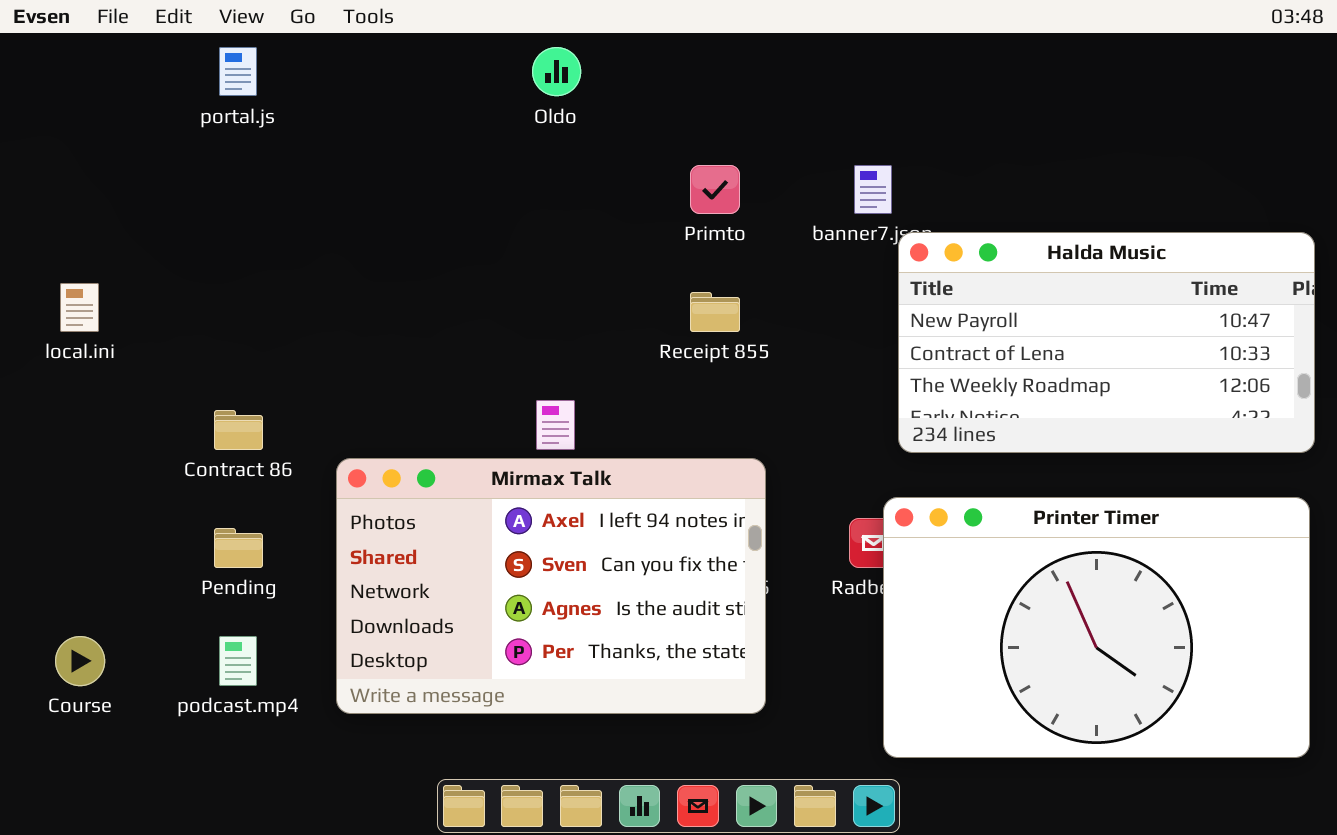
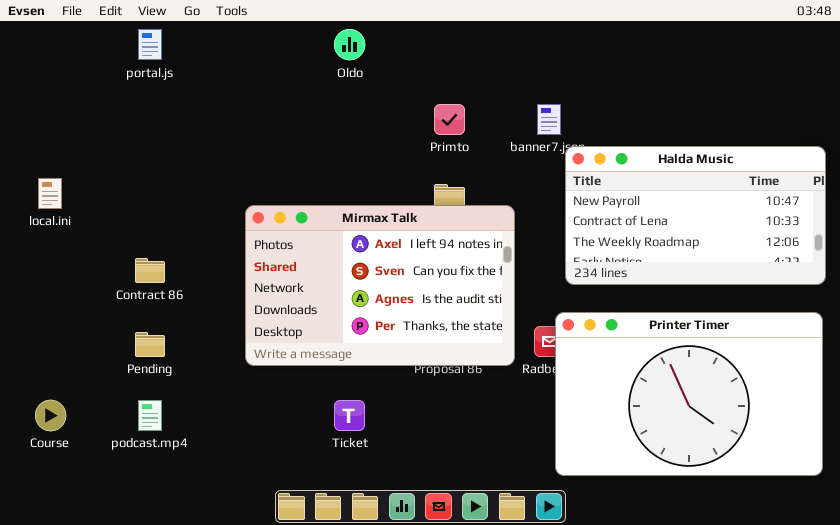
Mirmax Talk: [336,458,766,714] -> [245,205,515,366], moved

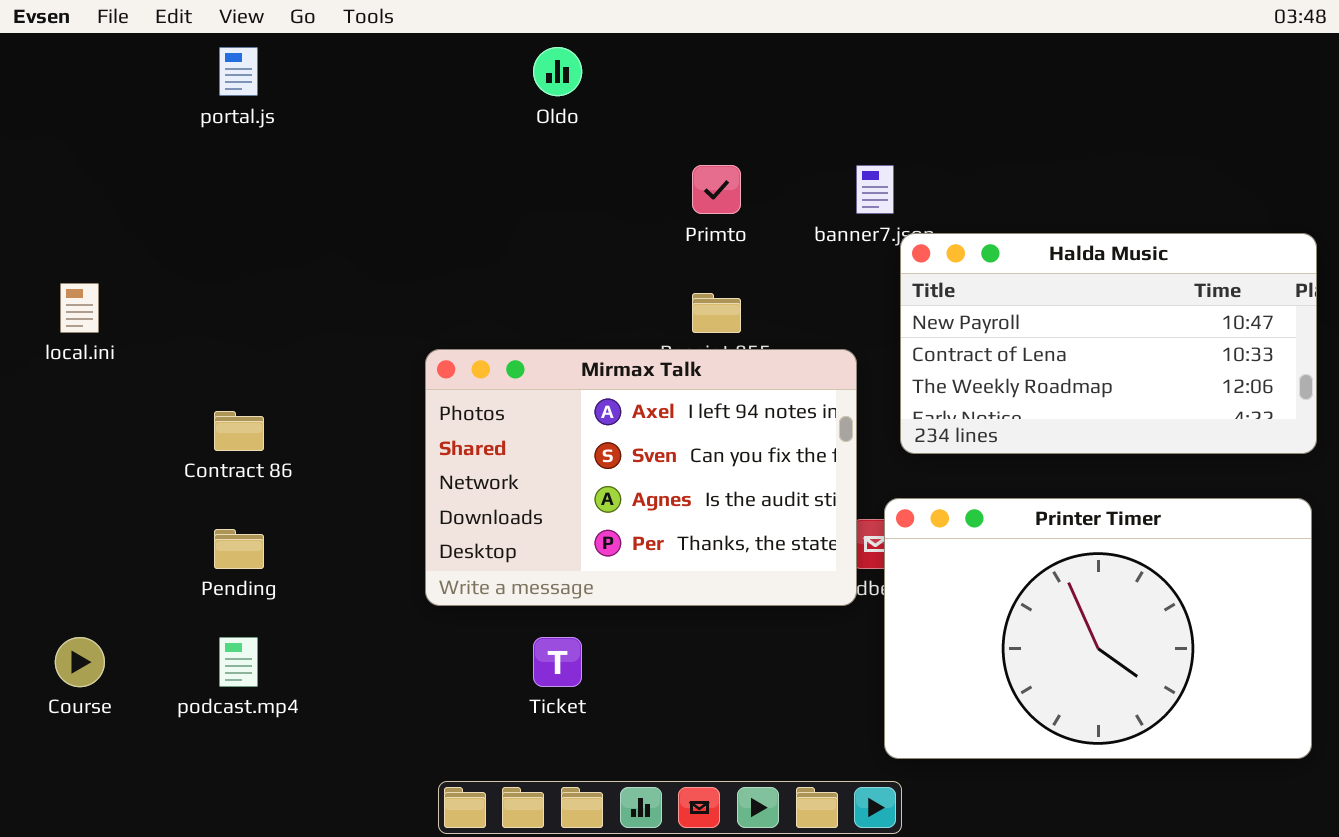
Mirmax Talk: [245,205,515,366] -> [425,349,857,606], moved

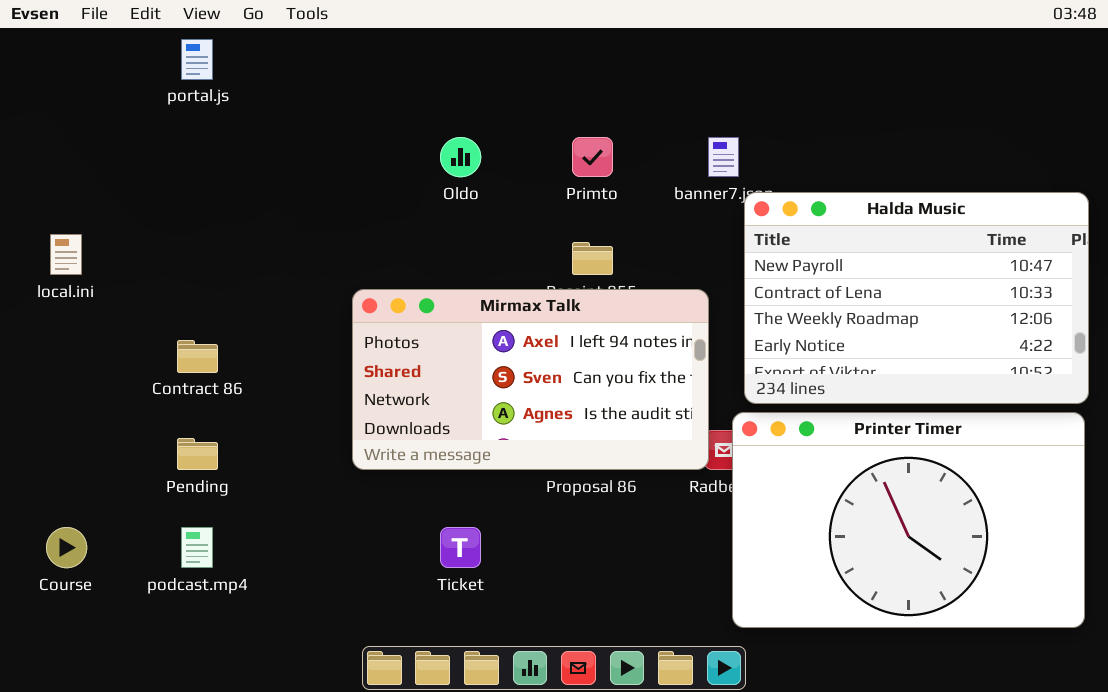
Oldo: [533,47,582,96] -> [440,137,481,177], moved
Halda Music: [900,233,1317,454] -> [744,192,1089,404], resized
Mirmax Talk: [425,349,857,606] -> [352,289,709,470], resized

